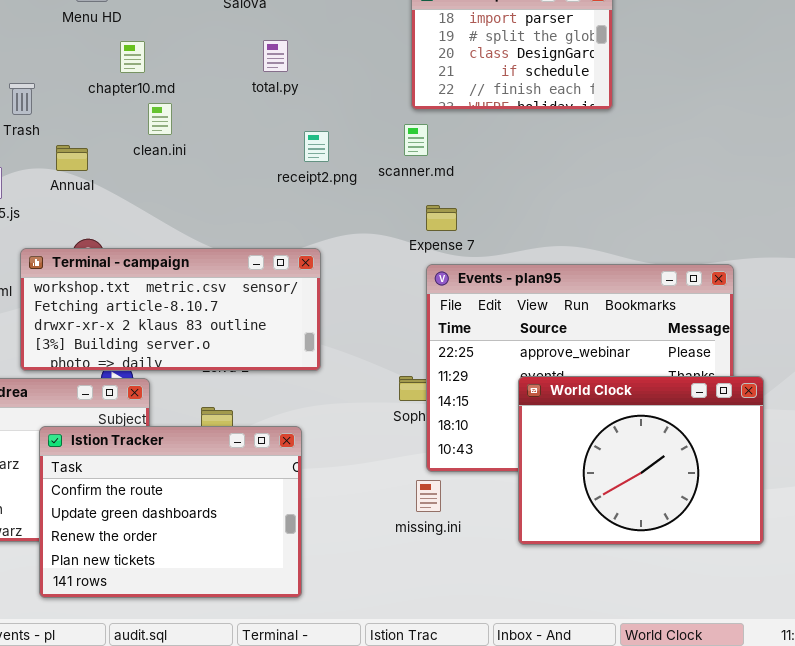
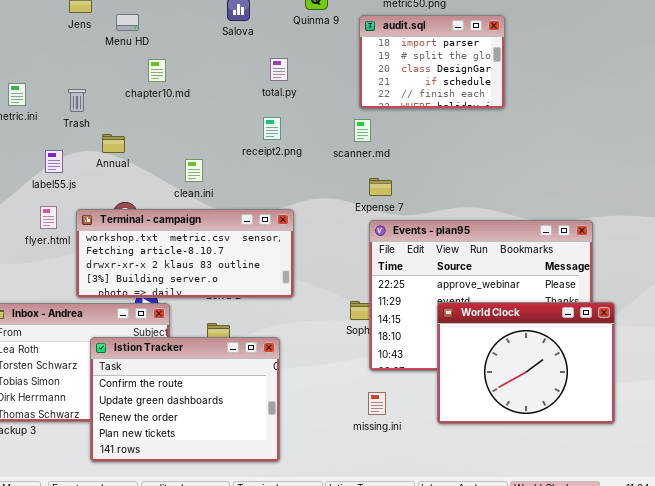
total.py: [263,40,288,72] -> [270,58,288,81], moved
clean.ini: [148,103,172,135] -> [185,159,203,182], moved
receipt2.png: [304,131,329,162] -> [263,117,281,140], moved
missing.ini: [416,480,441,512] -> [368,392,386,415], moved

